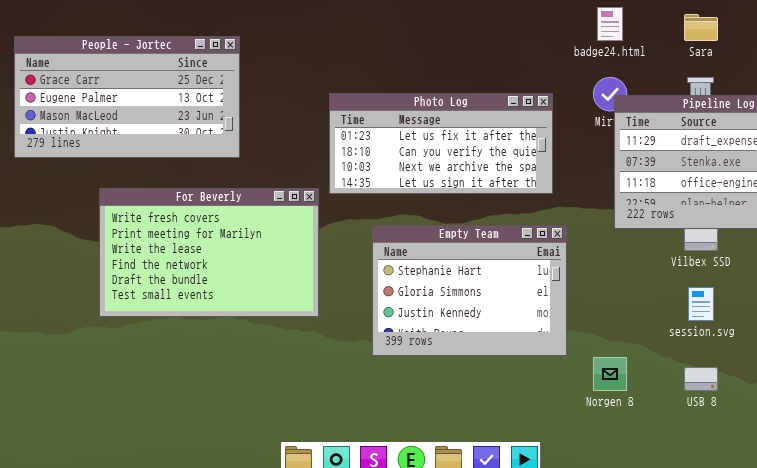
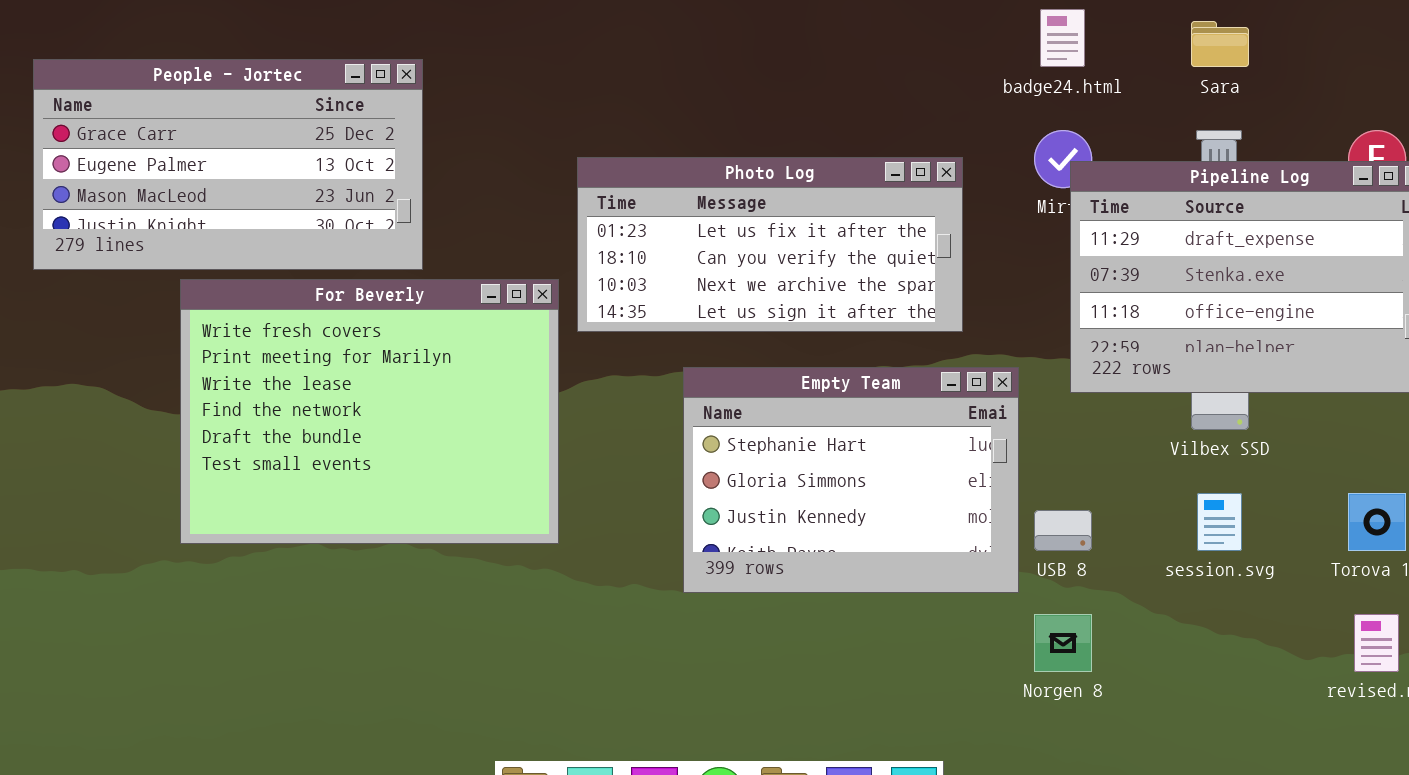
For Beverly: [99,188,319,317] -> [180,279,559,544], resized
Empty Team: [372,225,567,356] -> [683,367,1019,593], moved
USB 8: [684,367,718,391] -> [1034,510,1092,551], moved

